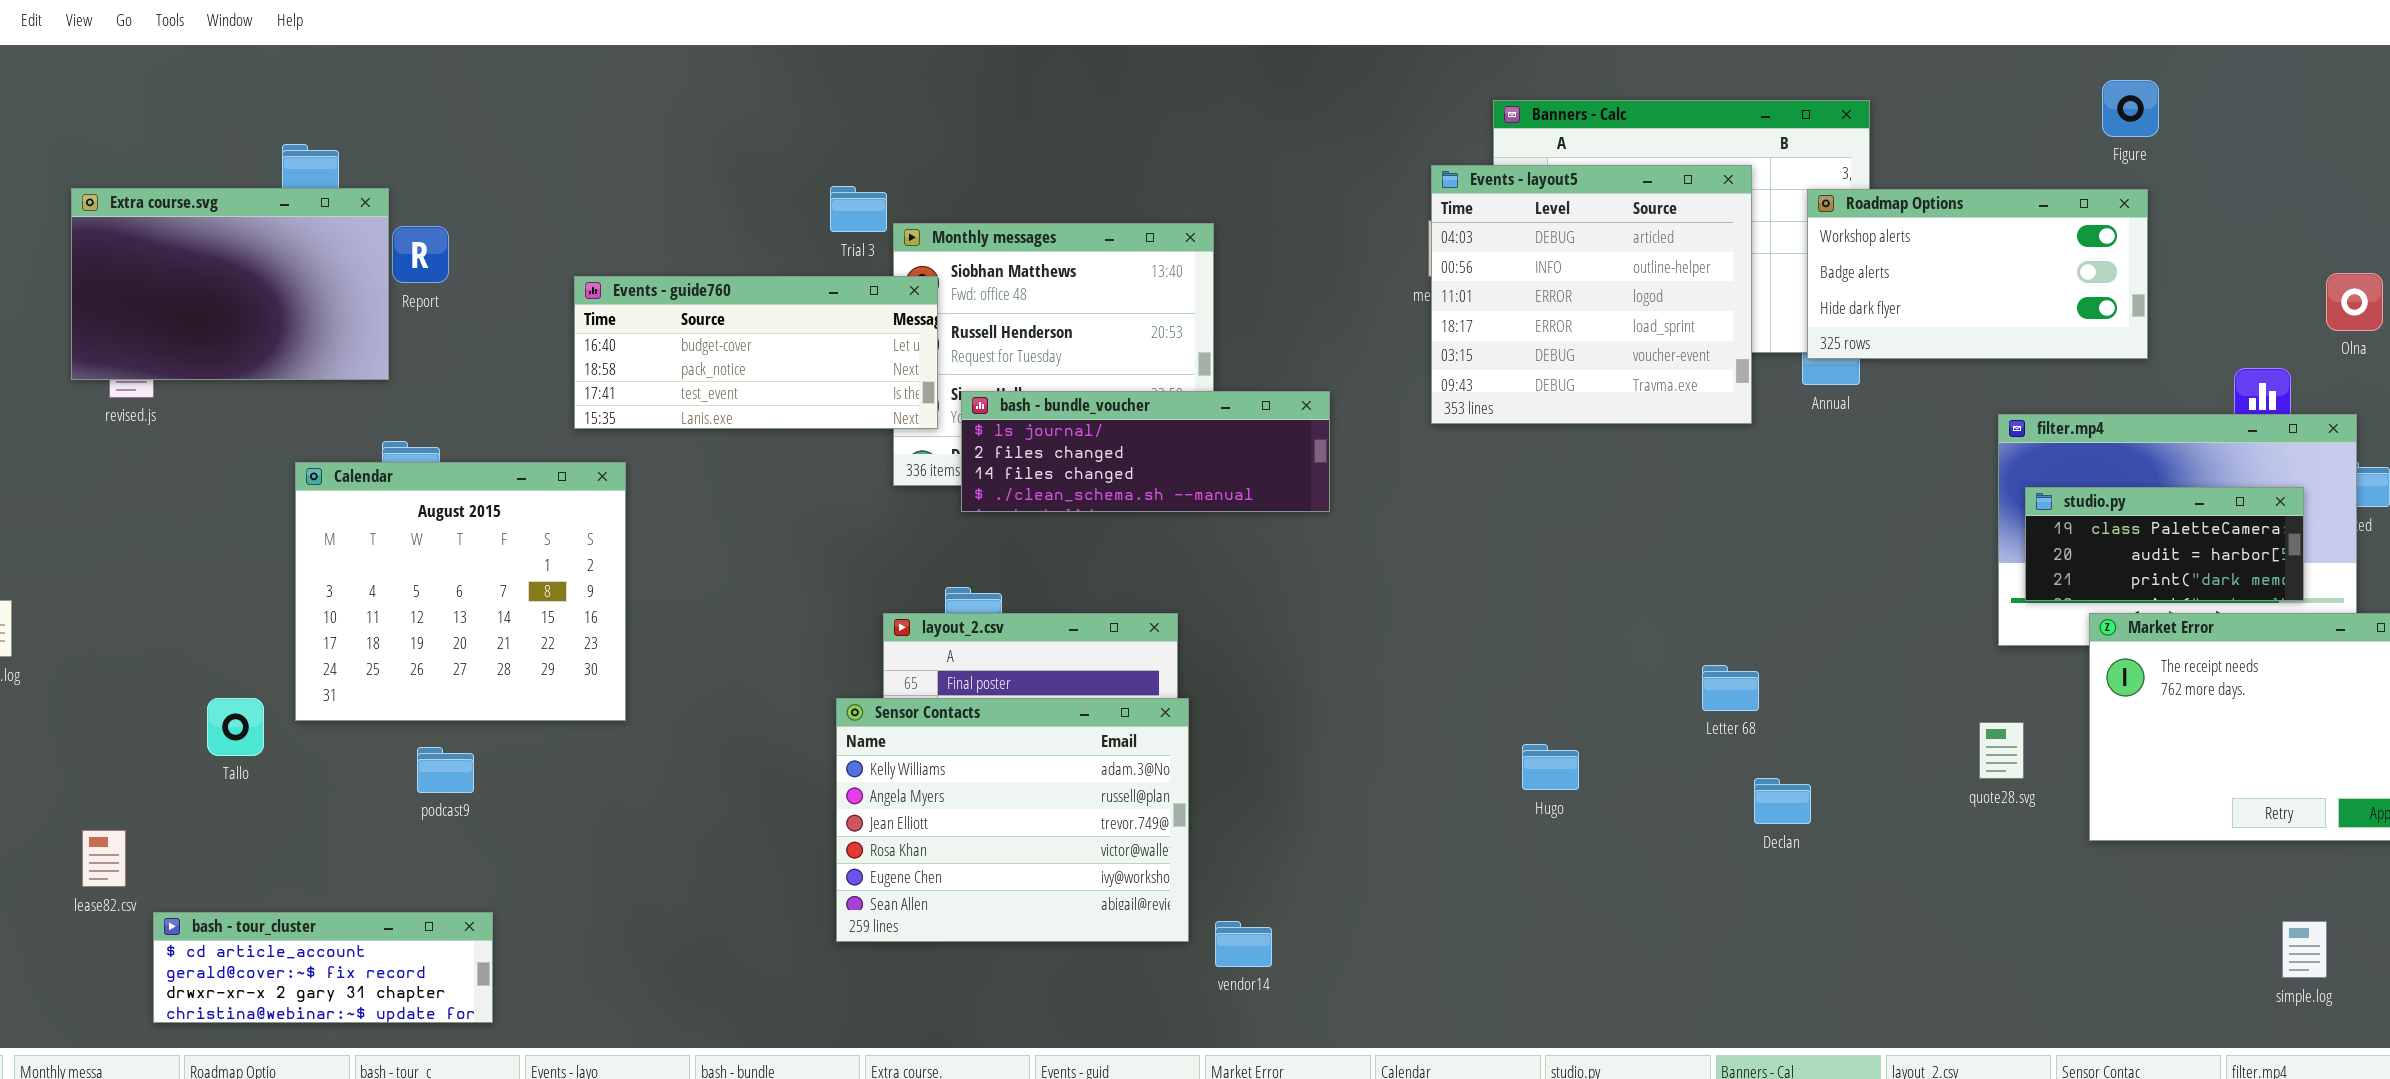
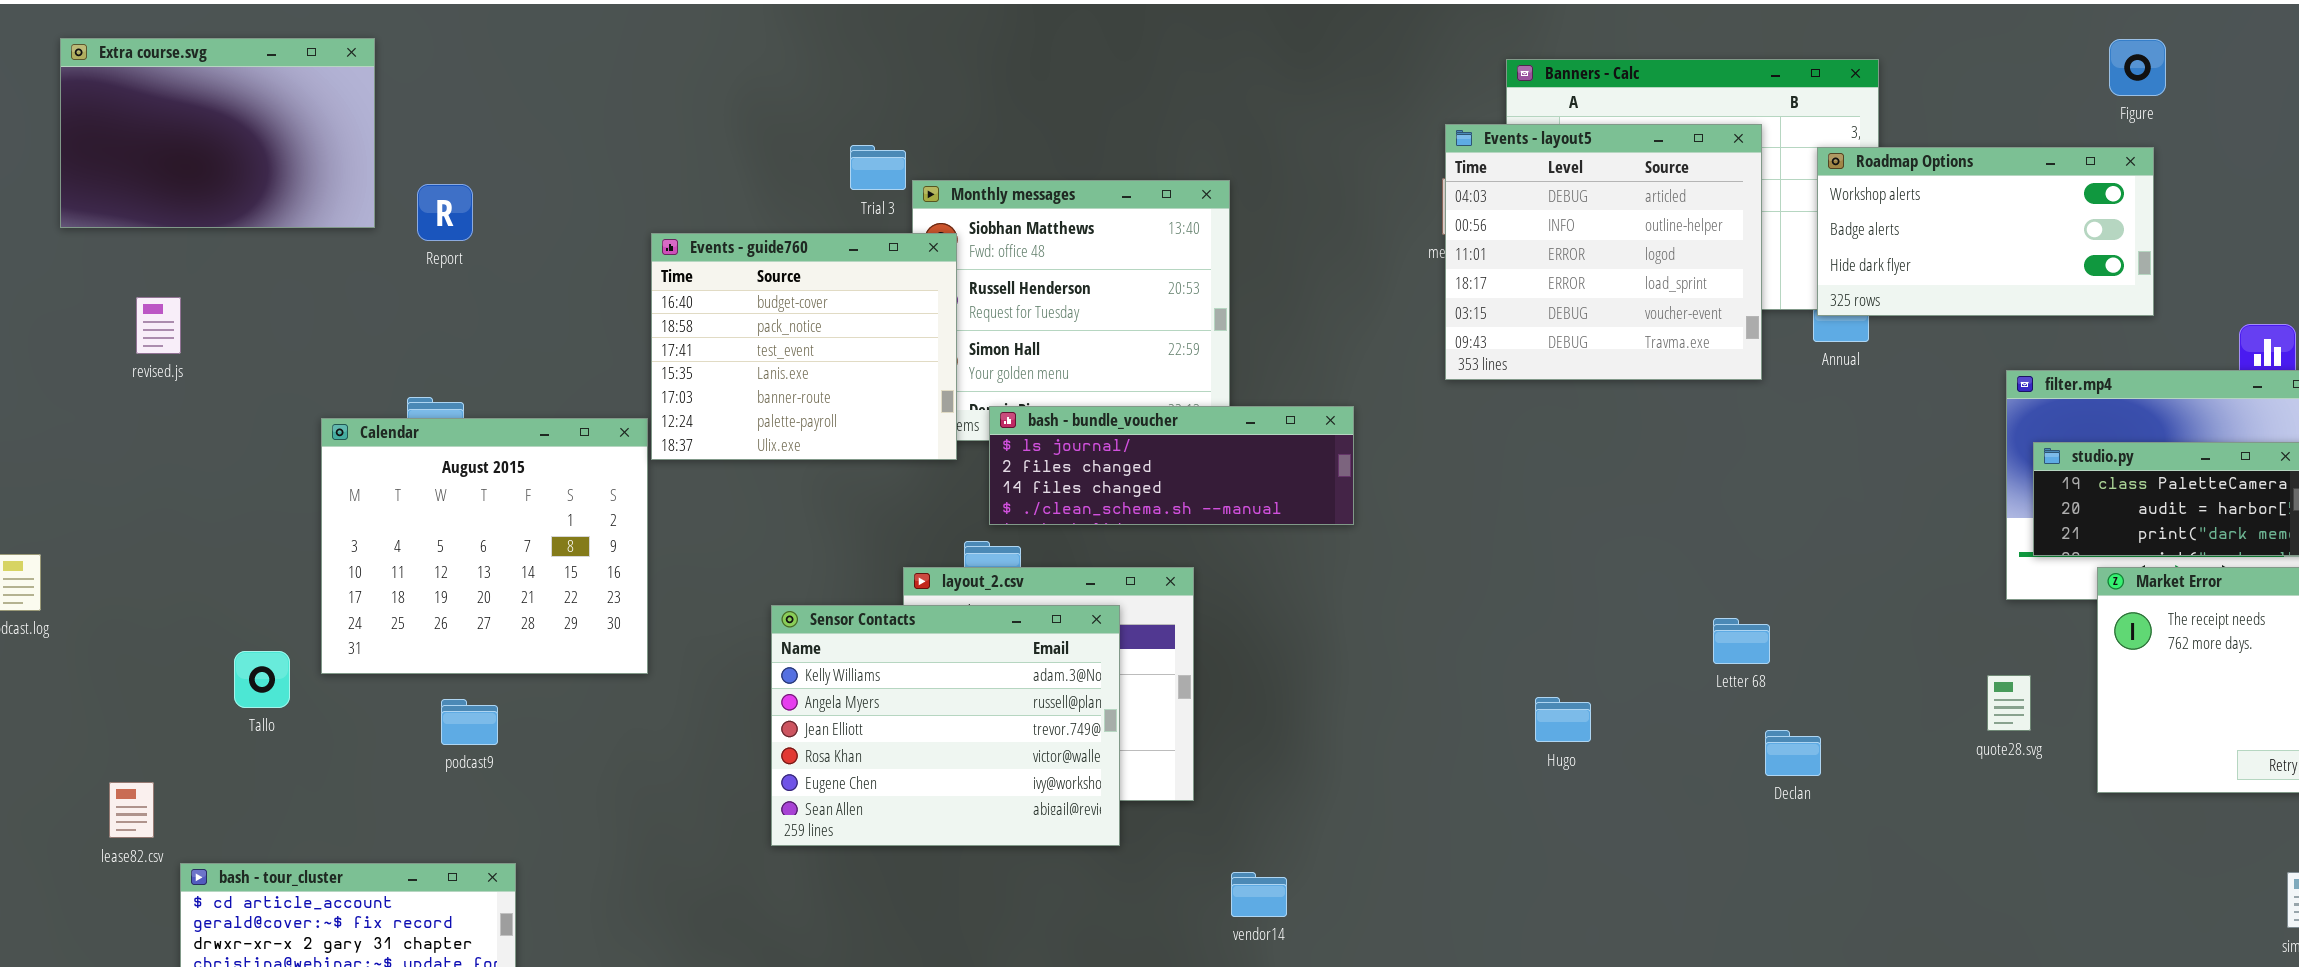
Extra course.svg: [71,188,389,380] -> [60,38,375,228], moved
Events - guide760: [574,276,938,429] -> [651,233,957,460], resized
bash - bundle_voucher: [961,391,1330,512] -> [989,406,1354,525], moved
Sensor Contacts: [836,698,1189,942] -> [771,605,1120,846], moved

